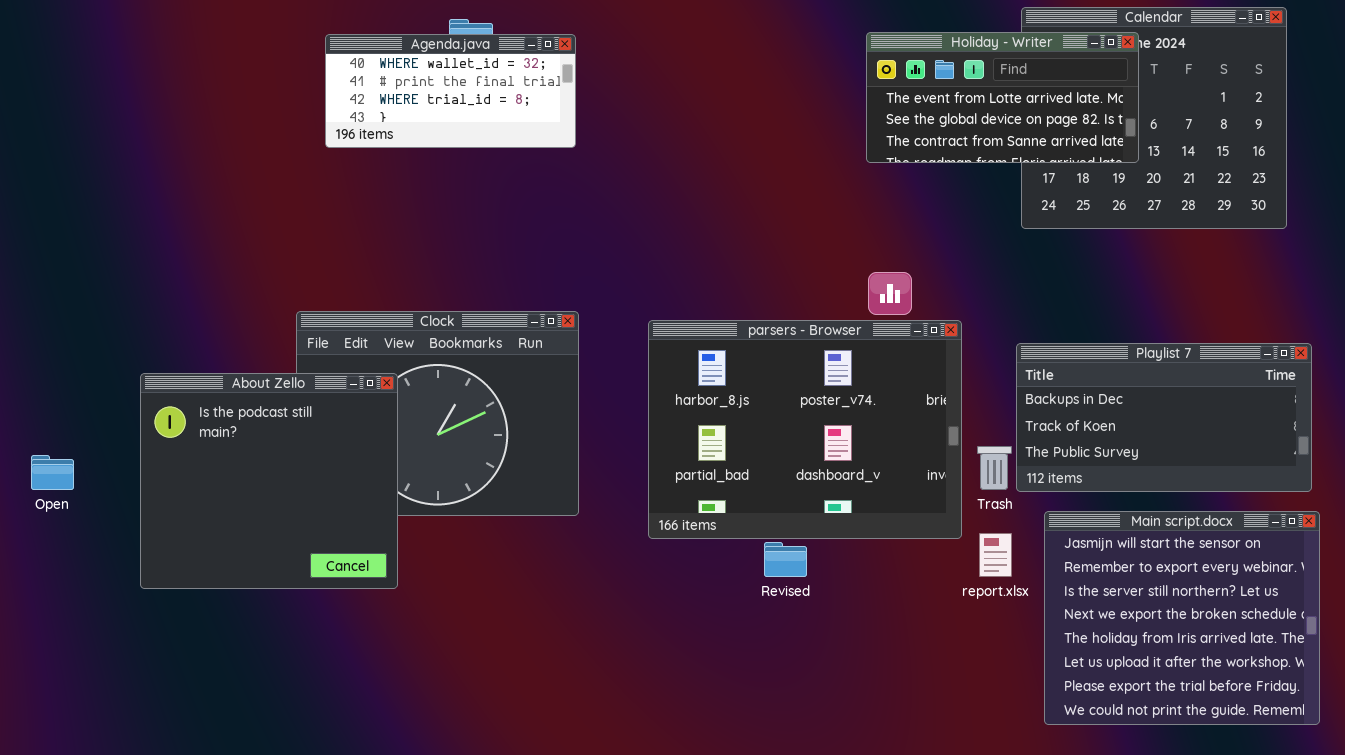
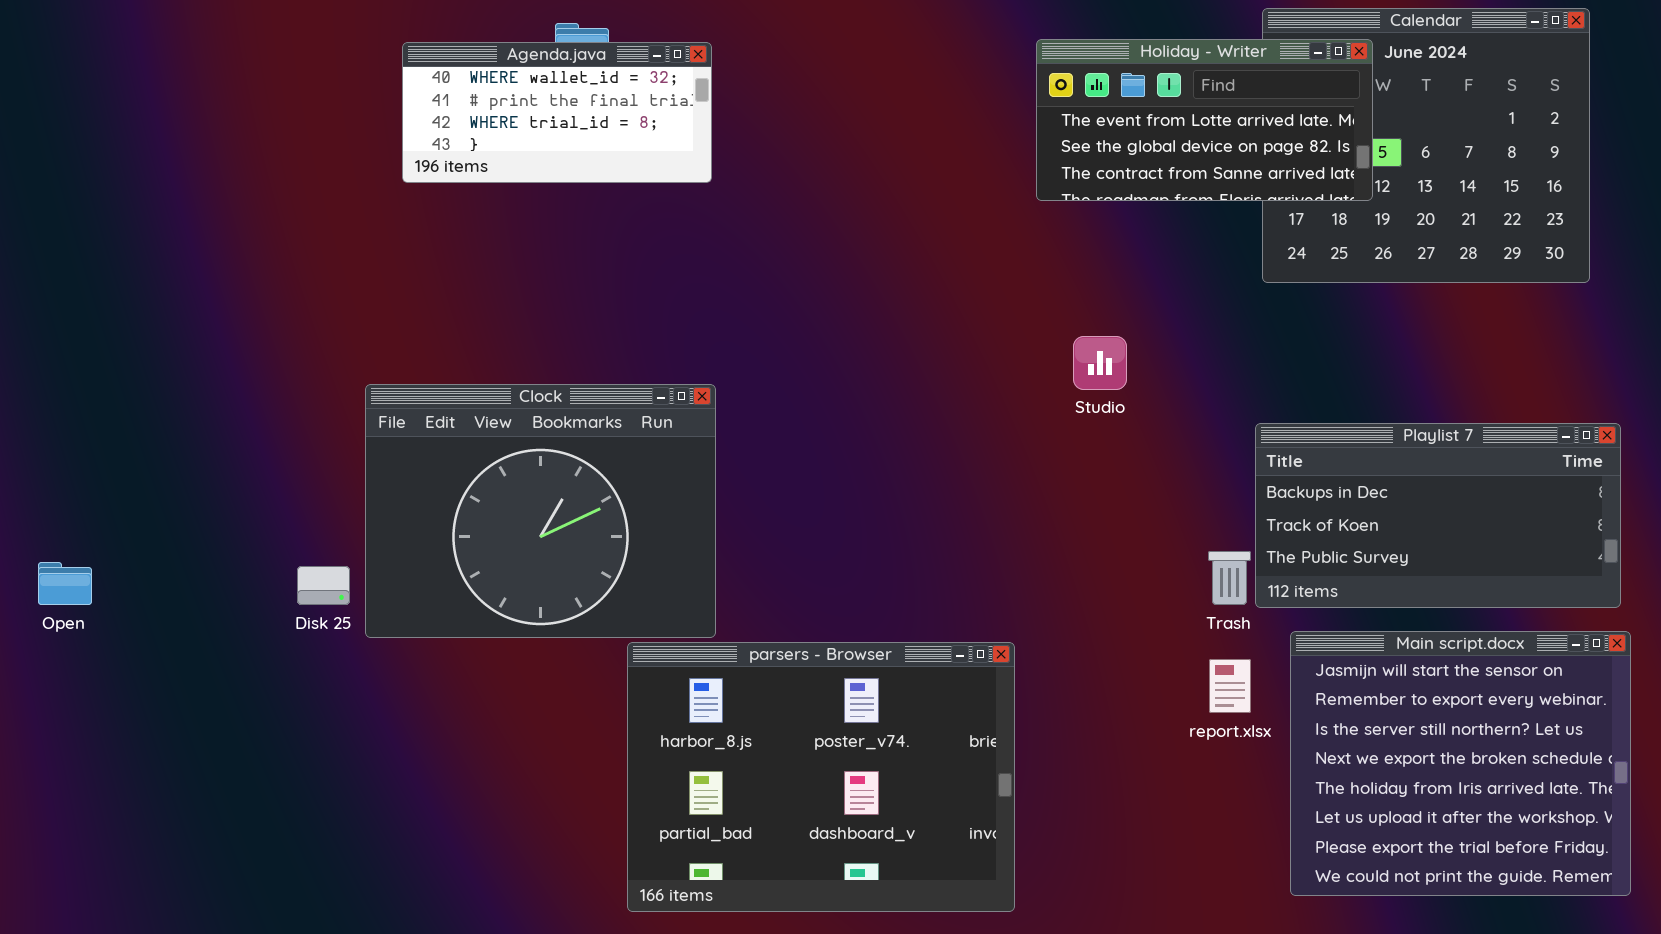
Holiday - Writer: [866,32,1139,163] -> [1036,39,1373,201], moved
parsers - Browser: [648,320,962,539] -> [627,642,1015,912], moved
About Zello: [140,373,398,589] -> none, closed

